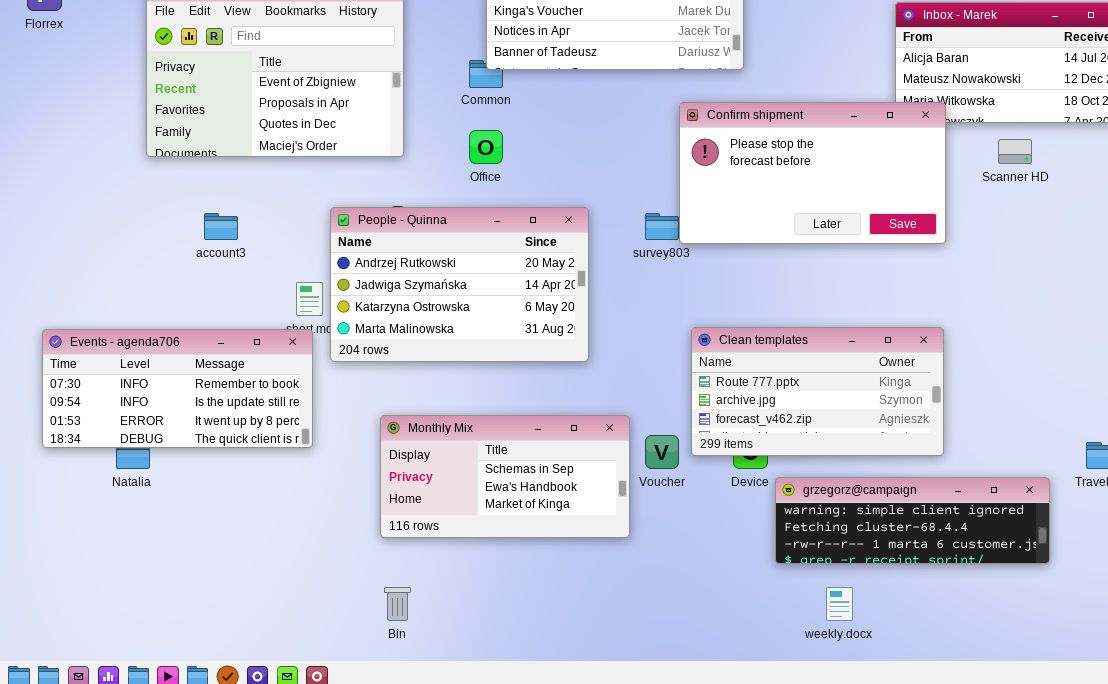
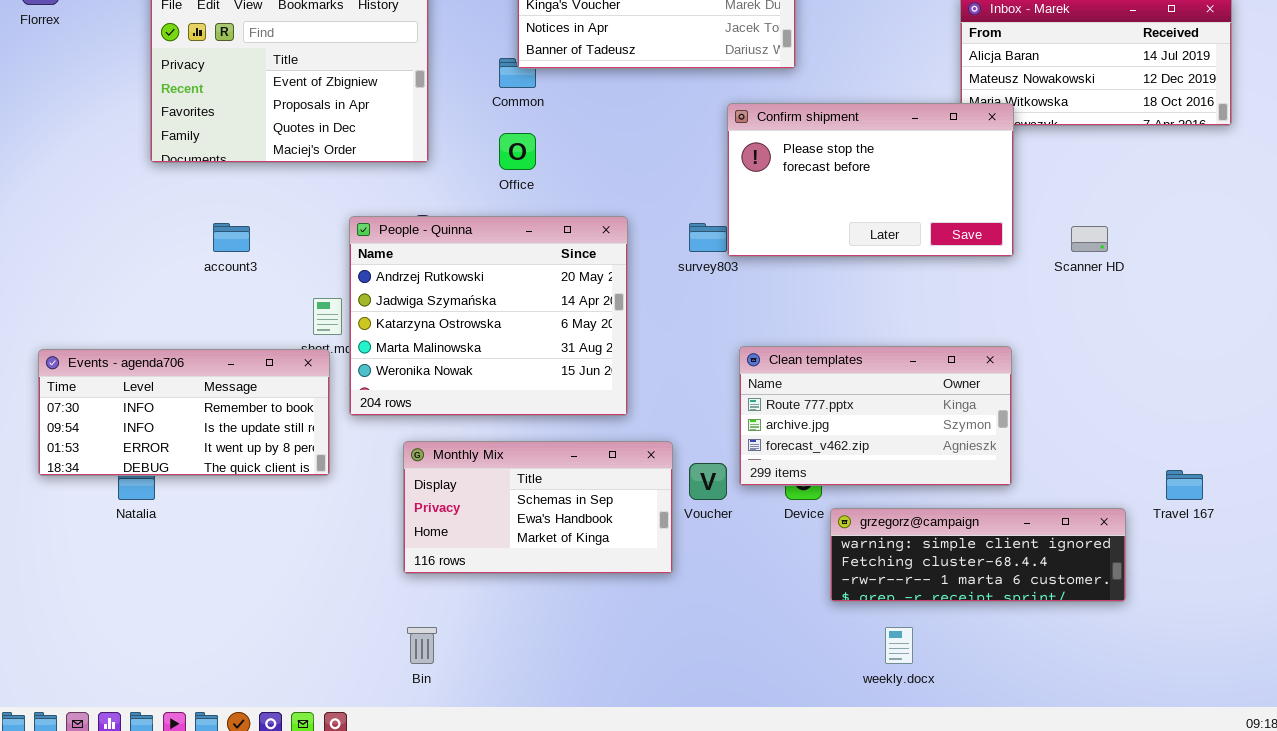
Scanner HD: [998,139,1032,164] -> [1071,226,1108,252], moved
People - Quinna: [330,207,589,362] -> [349,216,628,416], resized

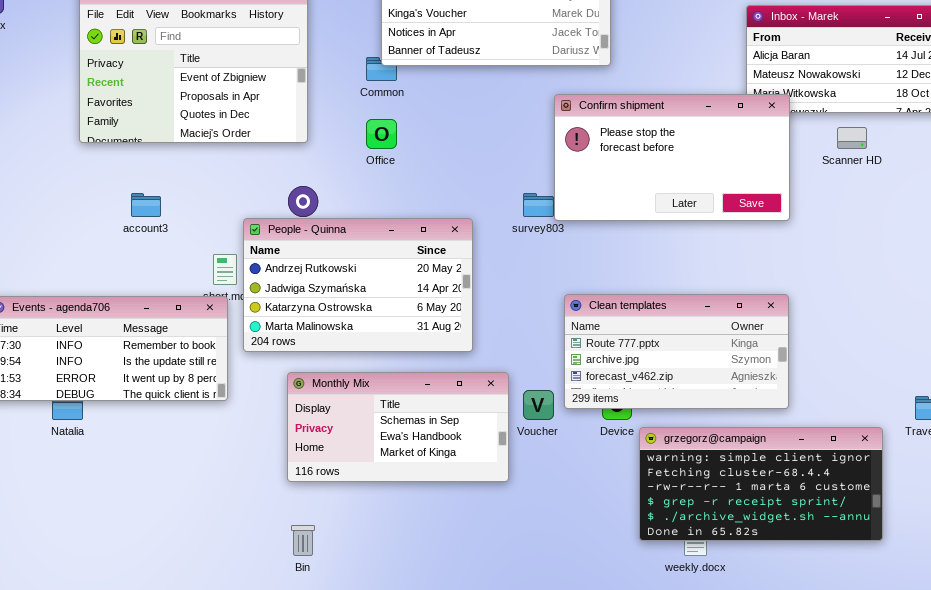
People - Quinna: [349,216,628,416] -> [243,218,473,352], resized
Scanner HD: [1071,226,1108,252] -> [837,127,867,149], moved
grzegorz@campaign: [830,508,1126,602] -> [639,427,883,541], resized

